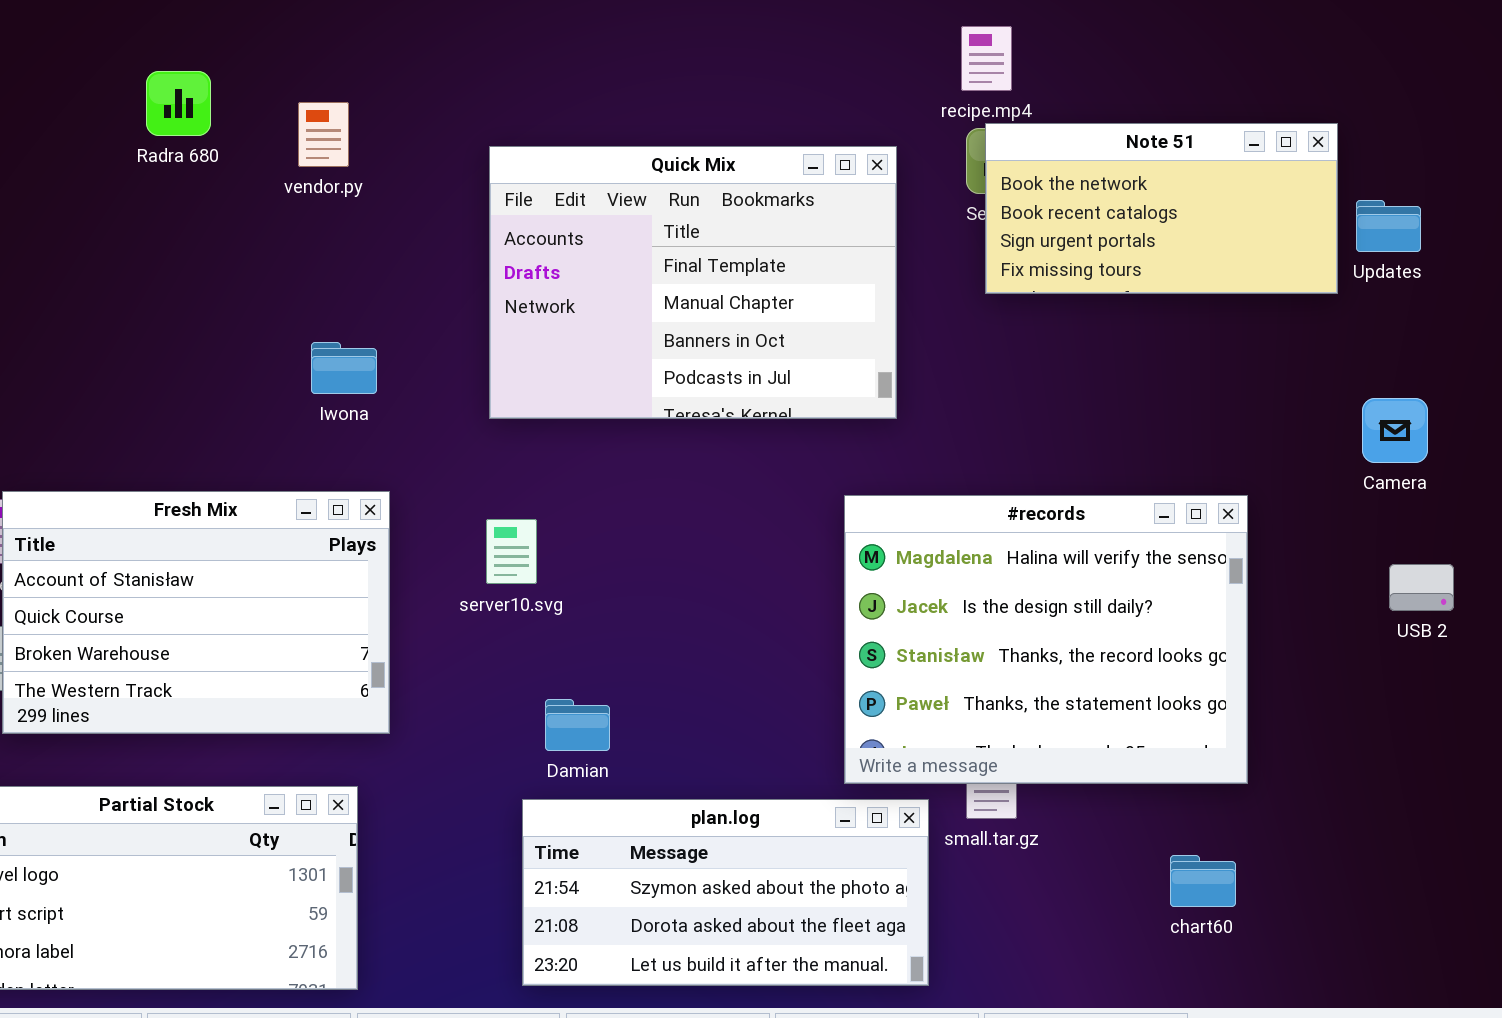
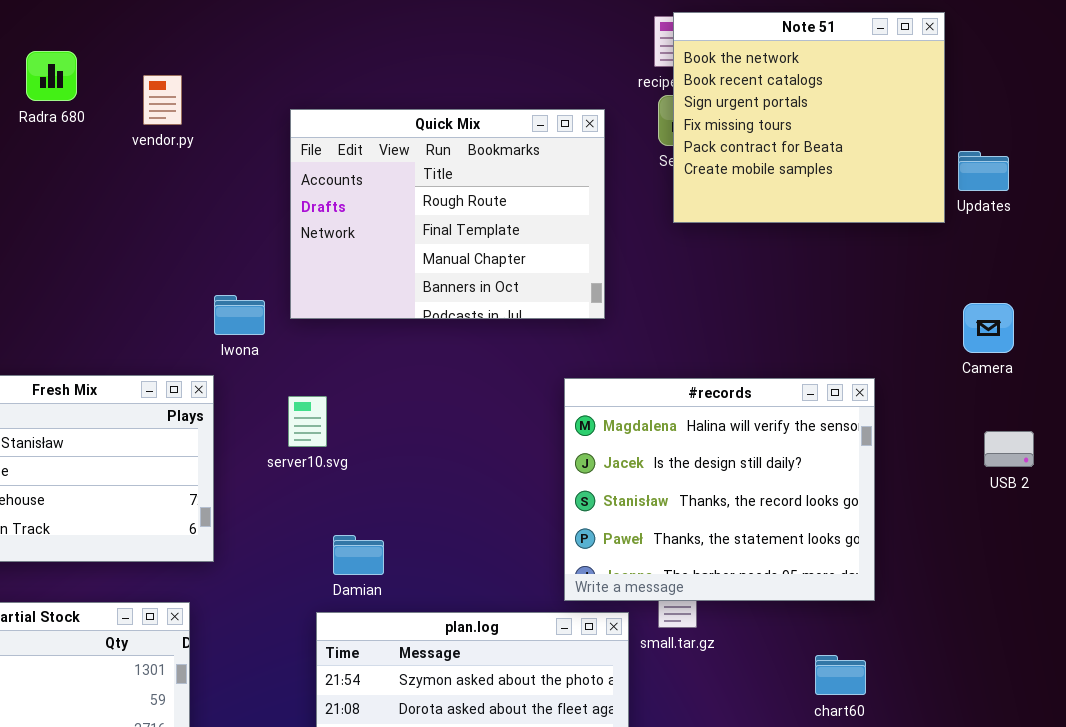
Note 51: [985,123,1338,294] -> [673,12,945,223], resized
Quick Mix: [489,146,897,419] -> [290,109,605,319], scrolled up 1 row
Iwona: [311,342,377,394] -> [214,295,265,335], moved

